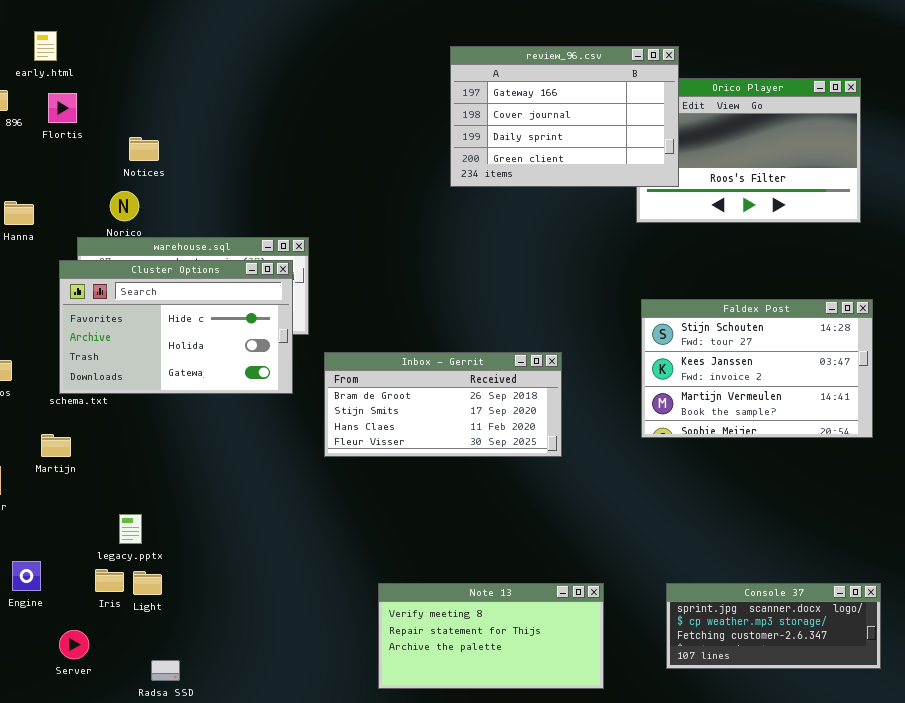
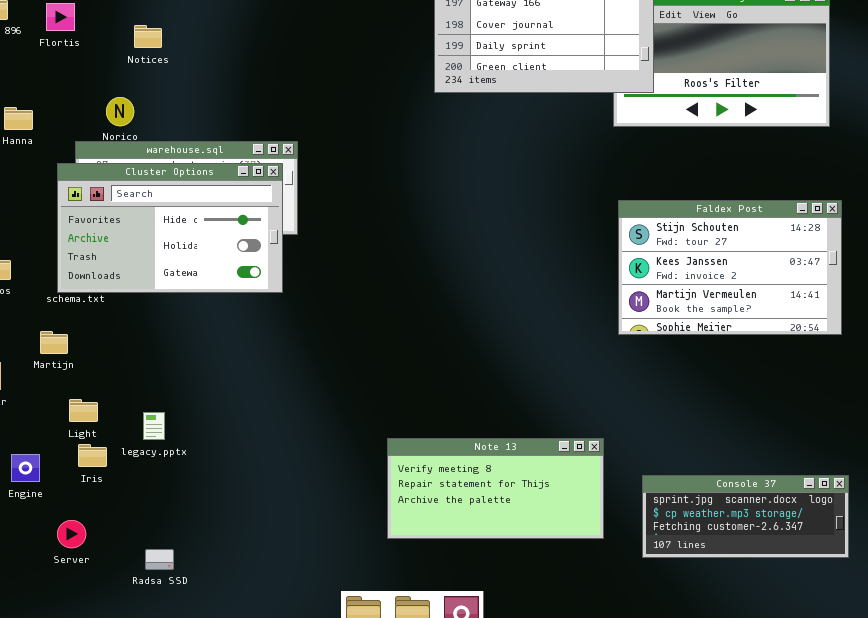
Notices: [129,137,159,161] -> [134,25,162,48], moved
Inbox - Gerrit: [324,352,562,457] -> none, closed
legacy.pptx: [119,514,142,544] -> [143,412,165,440], moved
Iris: [95,569,124,592] -> [78,444,107,467], moved
Light: [133,571,162,595] -> [69,399,98,422], moved
Note 13: [378,583,604,689] -> [387,438,604,539], moved

